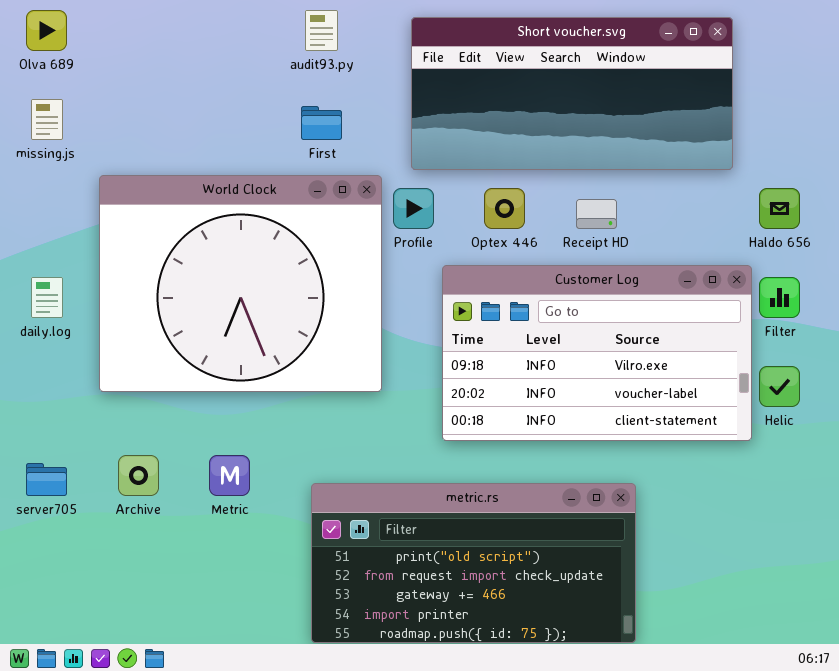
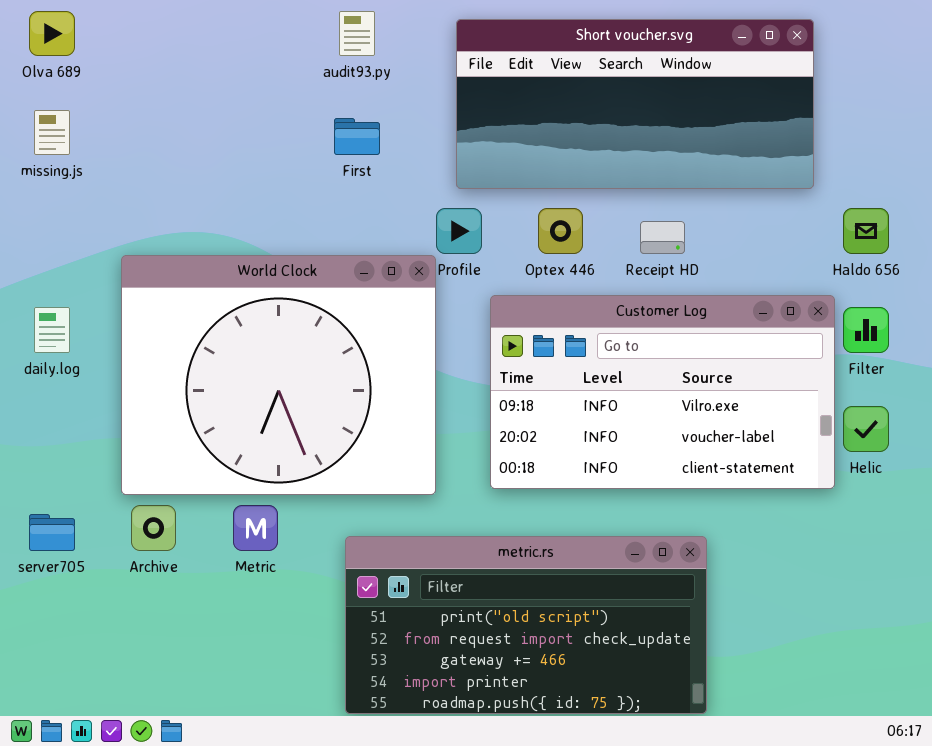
World Clock: [99,175,382,392] -> [121,255,436,495], moved

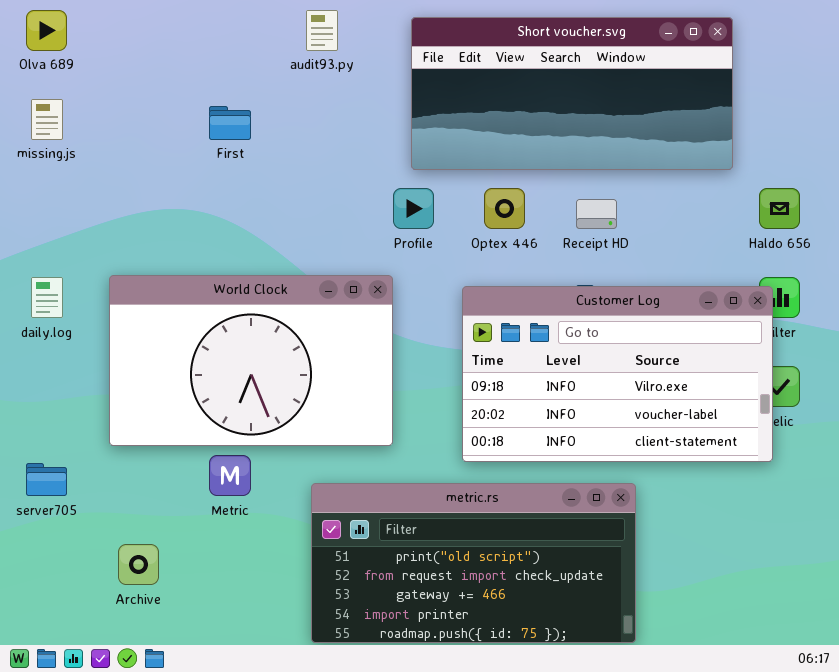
First: [334,118,380,155] -> [209,106,251,140], moved
World Clock: [121,255,436,495] -> [109,275,393,446], resized
Customer Log: [490,295,835,489] -> [462,286,773,462], moved
Archive: [131,505,176,551] -> [118,544,159,585], moved

